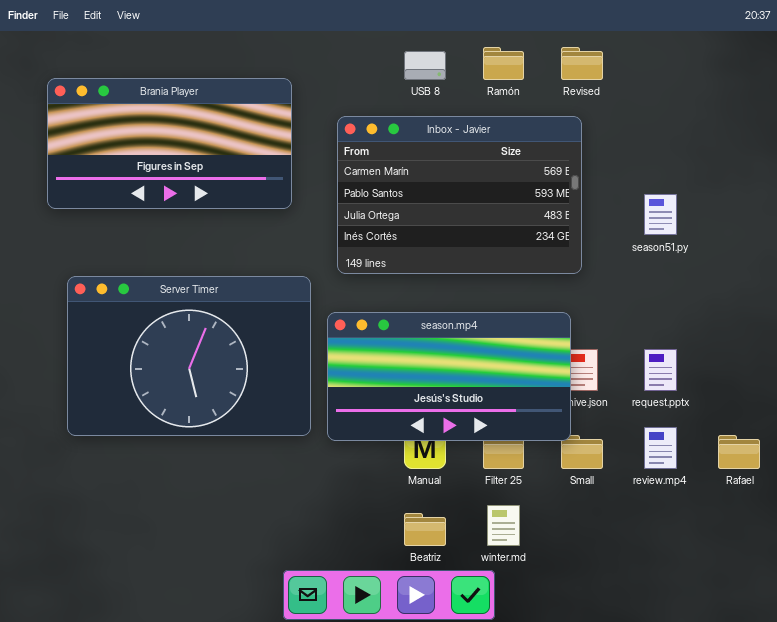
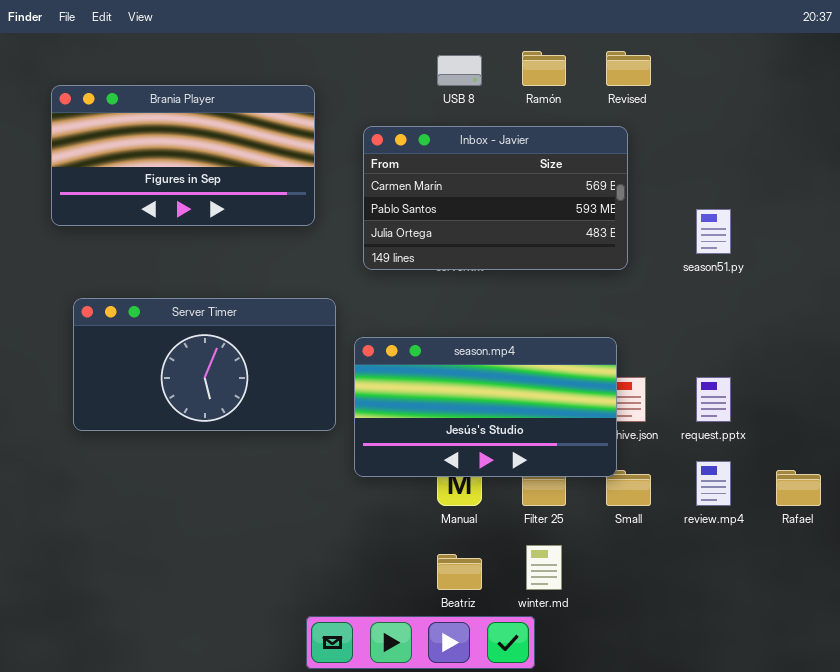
Inbox - Javier: [337,116,582,274] -> [363,126,628,270], resized
Server Timer: [67,276,311,436] -> [73,298,336,431], resized

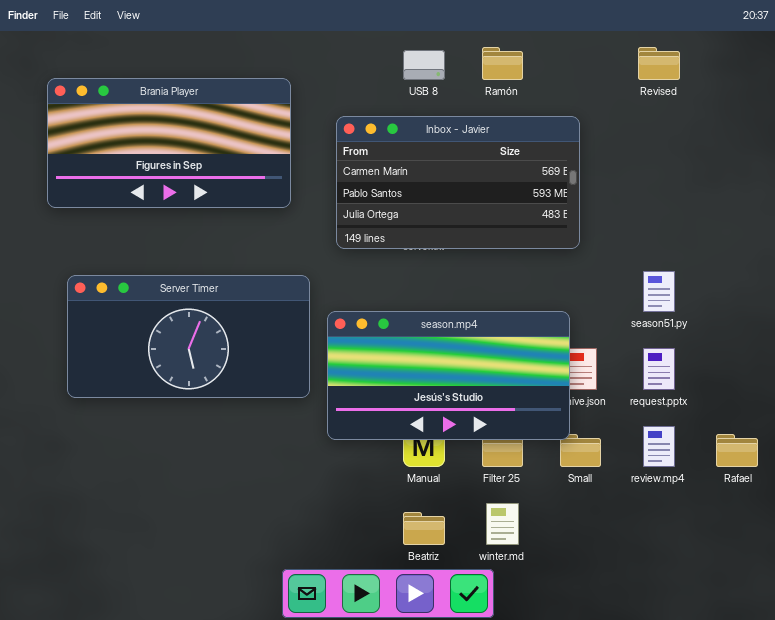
Revised: [606,51,651,86] -> [638,47,680,80], moved
season51.py: [696,209,731,254] -> [643,271,675,312], moved

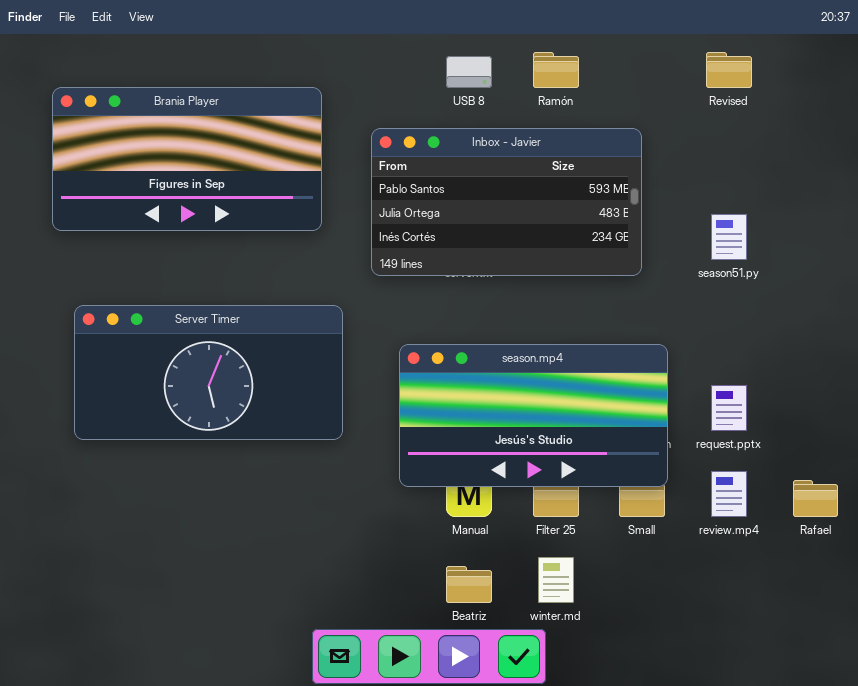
Inbox - Javier: [336,116,580,249] -> [371,128,642,276], scrolled down 1 row
season51.py: [643,271,675,312] -> [711,214,747,260], moved
season.mp4: [327,311,570,440] -> [399,344,668,487], moved

